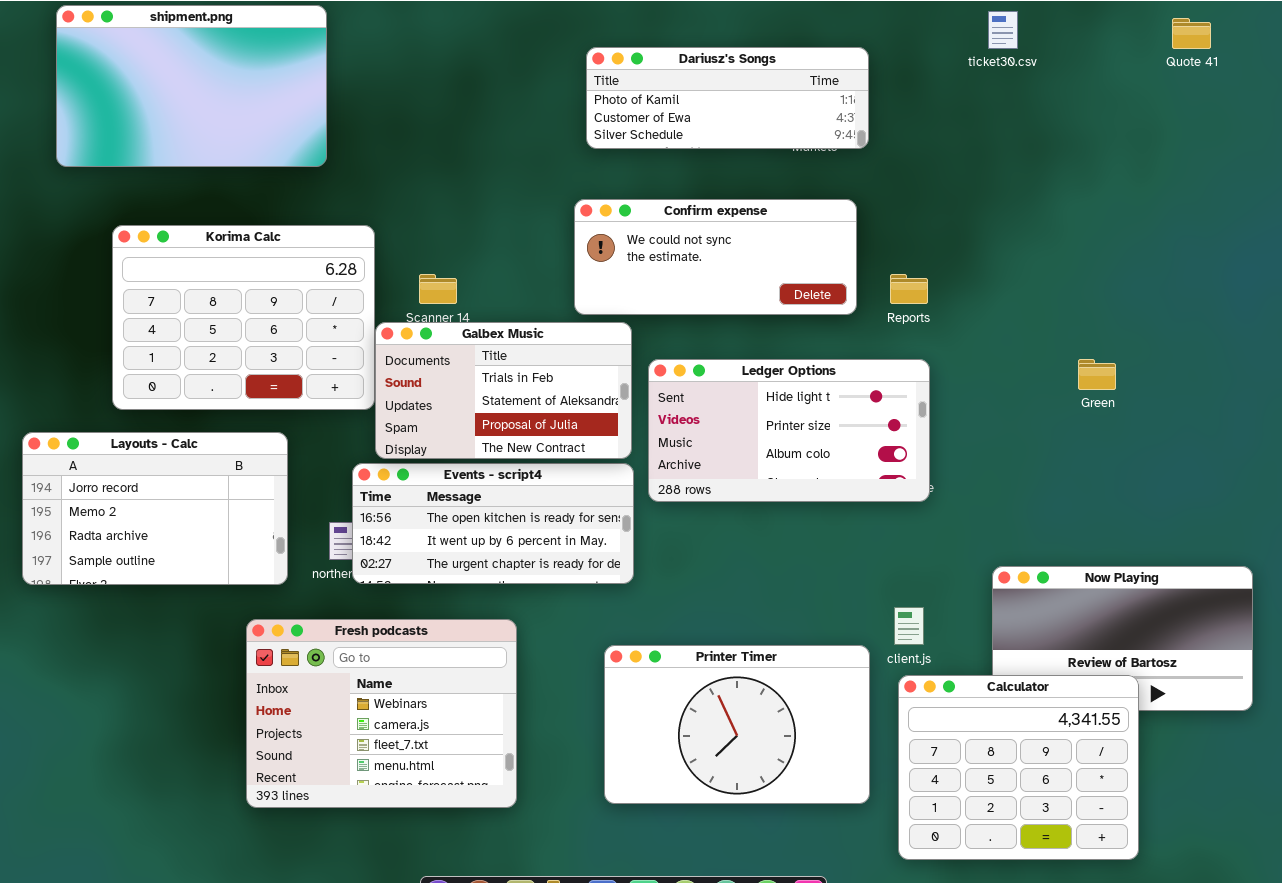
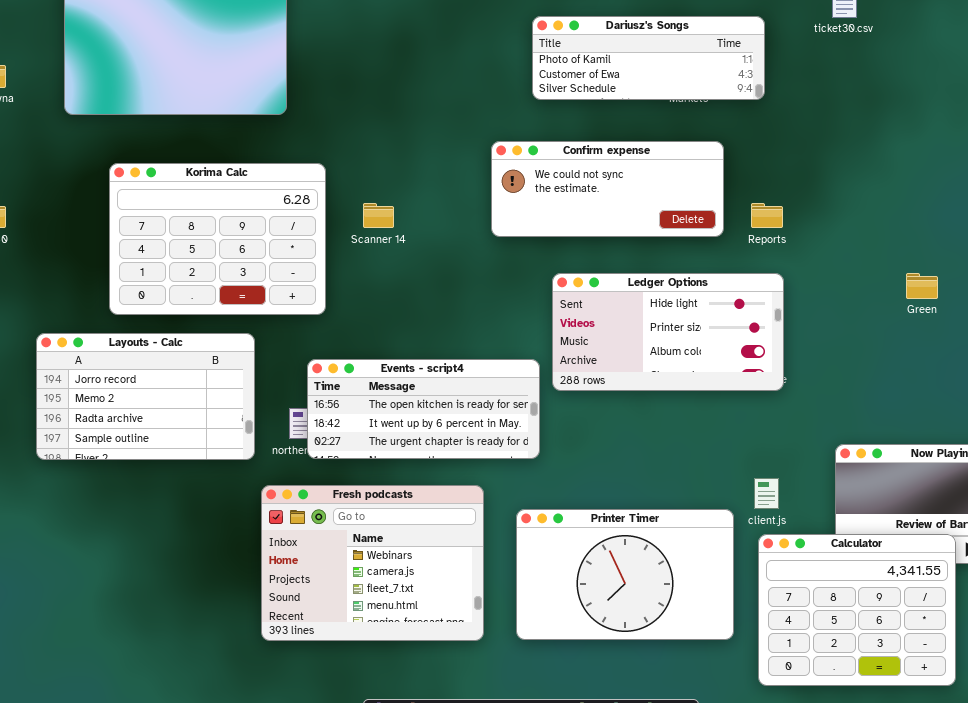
Dariusz's Songs: [586,47,869,149] -> [532,16,765,100], moved
Galbex Music: [375,322,632,459] -> none, closed
Fresh podcasts: [246,619,517,808] -> [261,485,484,641], moved

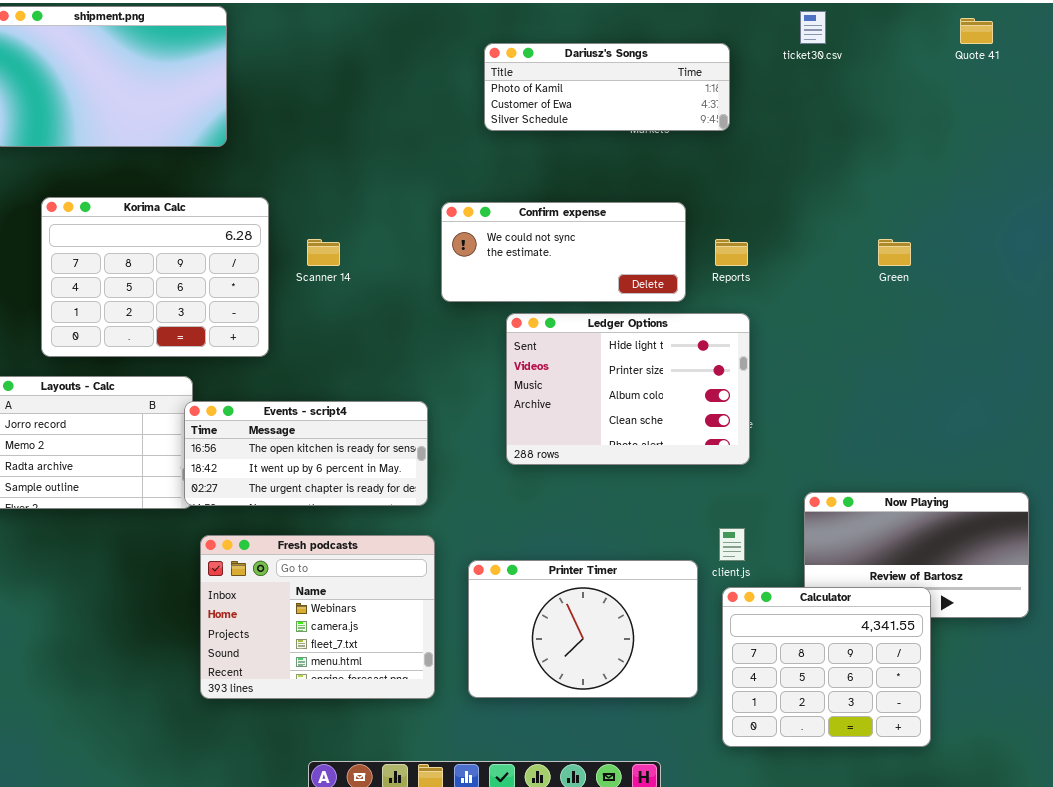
Confirm expense: [491,141,724,237] -> [441,202,686,302], moved
Ledger Options: [552,273,784,391] -> [506,313,750,465], resized
Green: [906,273,938,299] -> [878,239,911,266], moved
Events - script4: [307,359,540,459] -> [184,401,428,506], moved

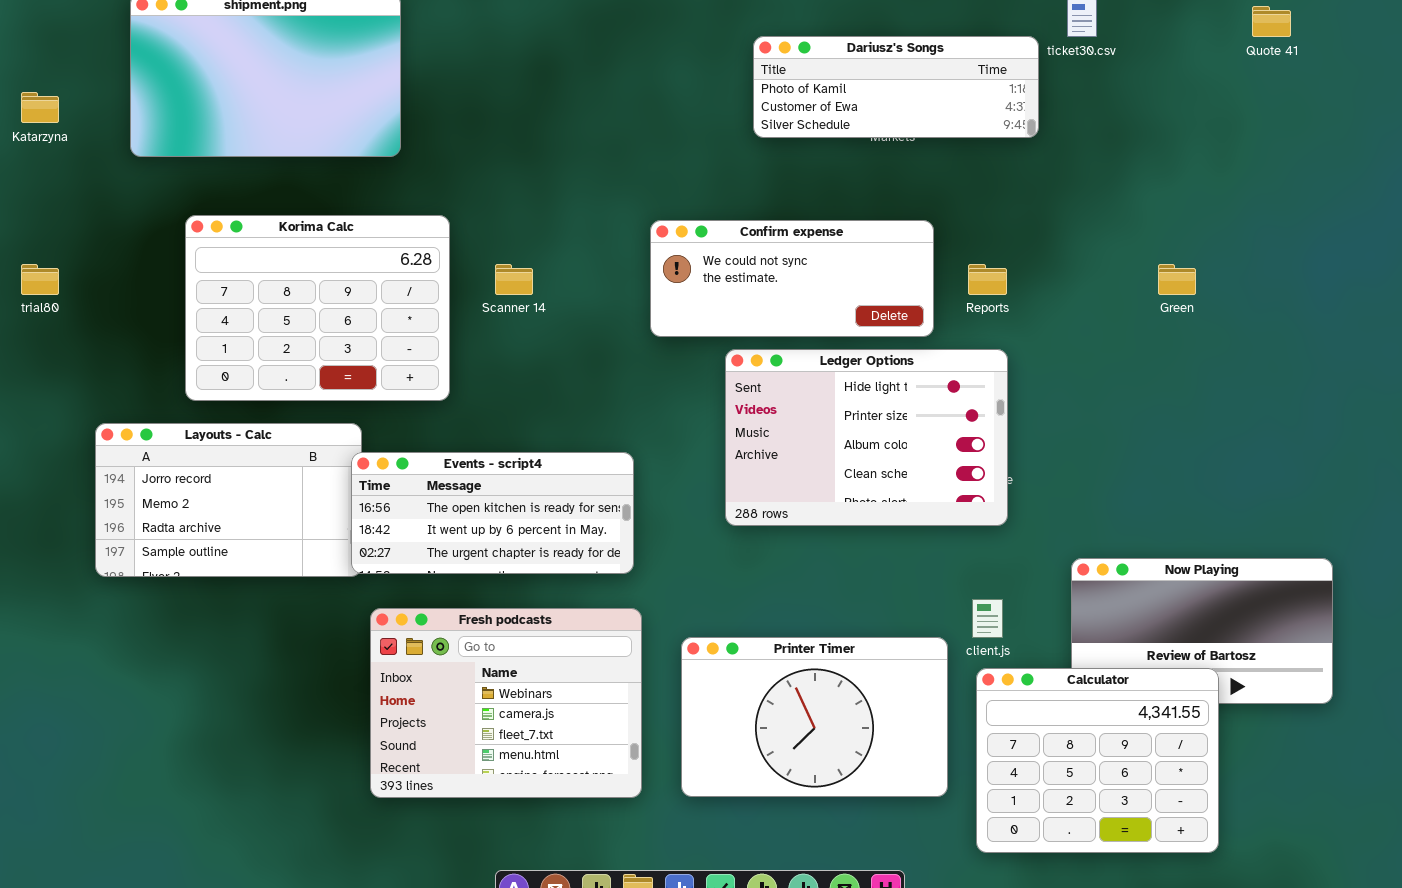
Dariusz's Songs: [484,43,730,131] -> [753,36,1039,138], moved

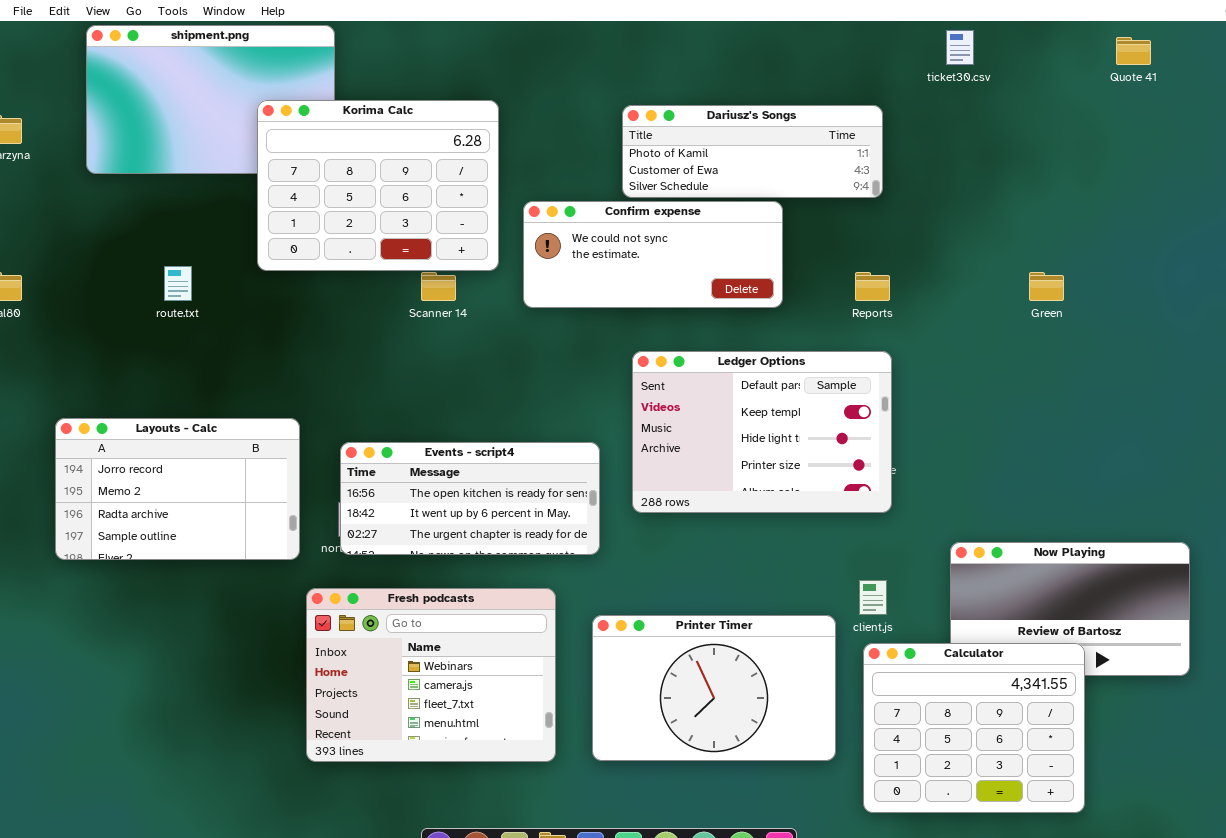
Dariusz's Songs: [753,36,1039,138] -> [622,105,883,198], moved
Korima Calc: [185,215,450,401] -> [257,100,499,271], moved
Confirm expense: [650,220,934,337] -> [523,201,783,308], moved
Ledger Options: [725,349,1008,526] -> [632,351,892,513], scrolled up 2 rows
Events - script4: [351,452,634,574] -> [340,442,600,555], moved

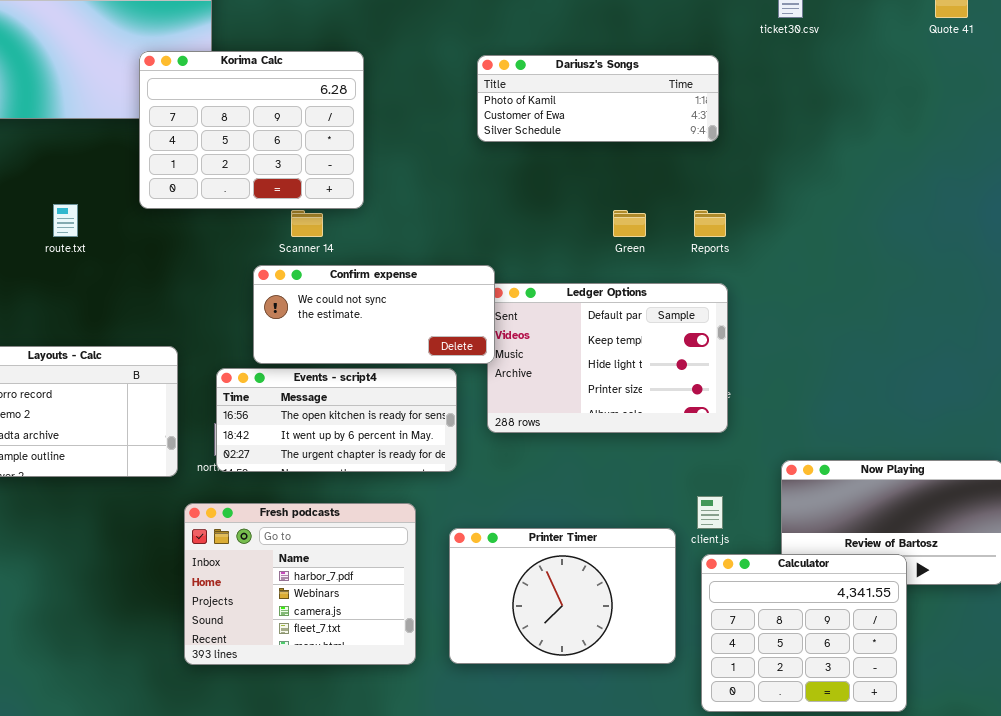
Confirm expense: [523,201,783,308] -> [253,265,495,364], moved
Green: [1029,272,1064,301] -> [613,210,646,237], moved
Fresh podcasts: [306,588,556,762] -> [184,503,416,665], scrolled up 1 row

